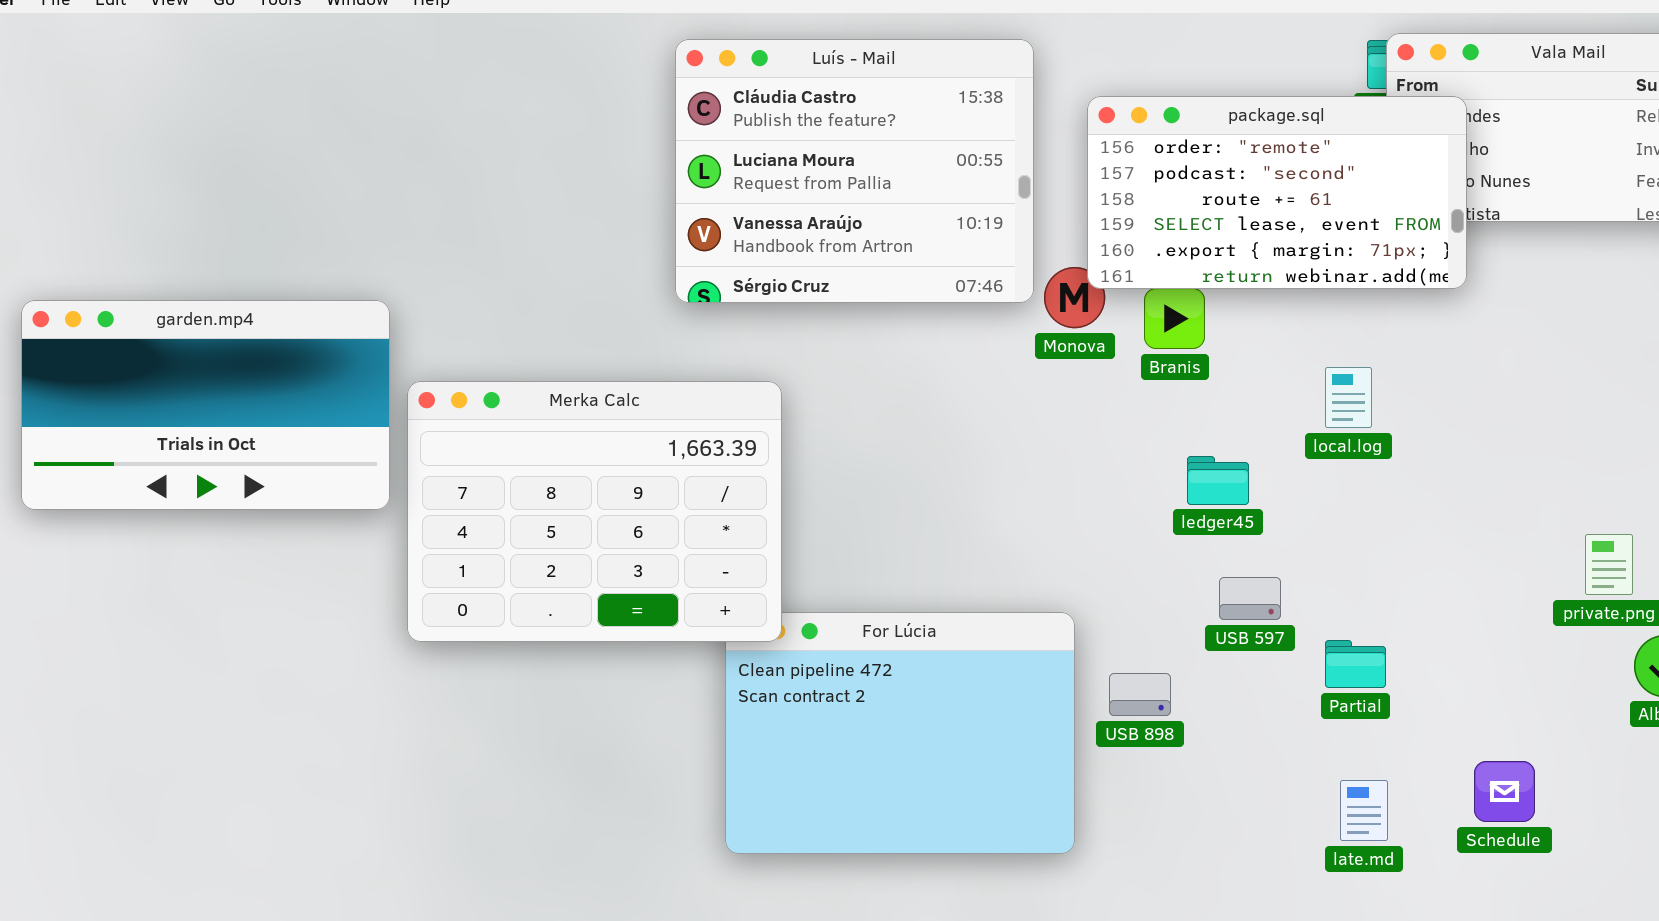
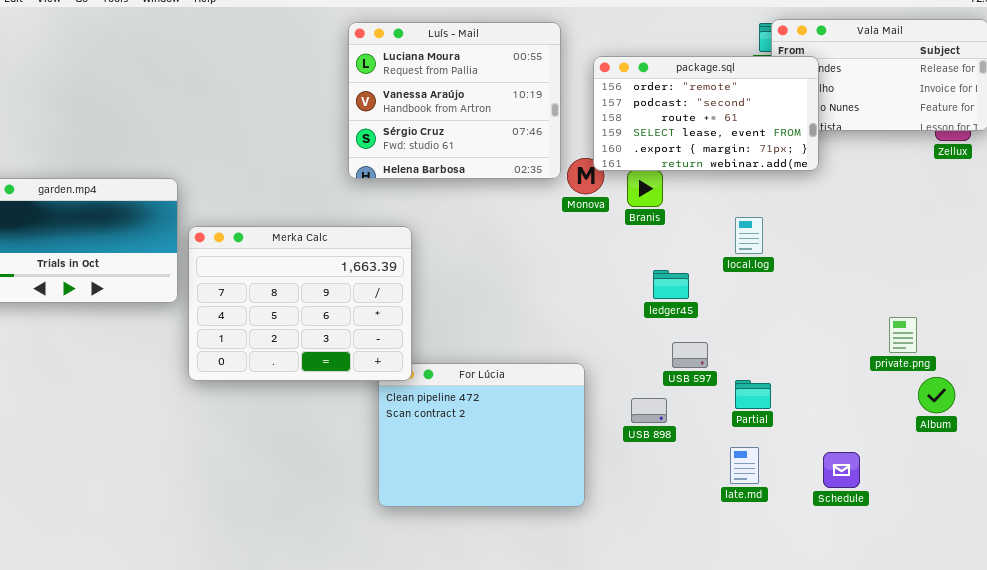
Luís - Mail: [675,39,1034,303] -> [348,22,561,179], scrolled down 1 row
USB 898: [1109,673,1171,716] -> [631,398,667,423], moved
late.md: [1340,780,1388,841] -> [730,447,759,484], moved

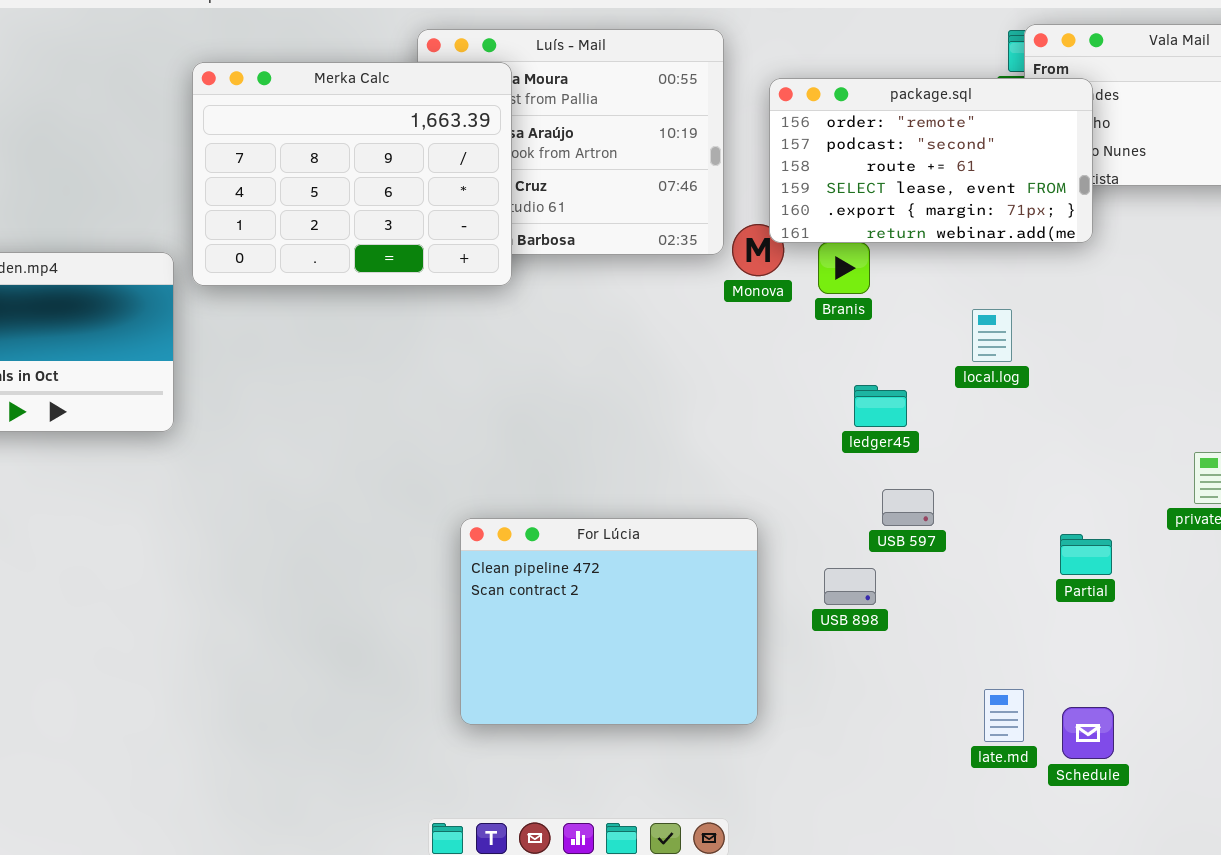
Merka Calc: [188,226,412,381] -> [192,62,512,286], moved
Partial: [735,380,771,409] -> [1060,534,1112,575], moved
late.md: [730,447,759,484] -> [984,689,1024,742], moved
Schedule: [823,452,860,488] -> [1062,707,1114,759], moved

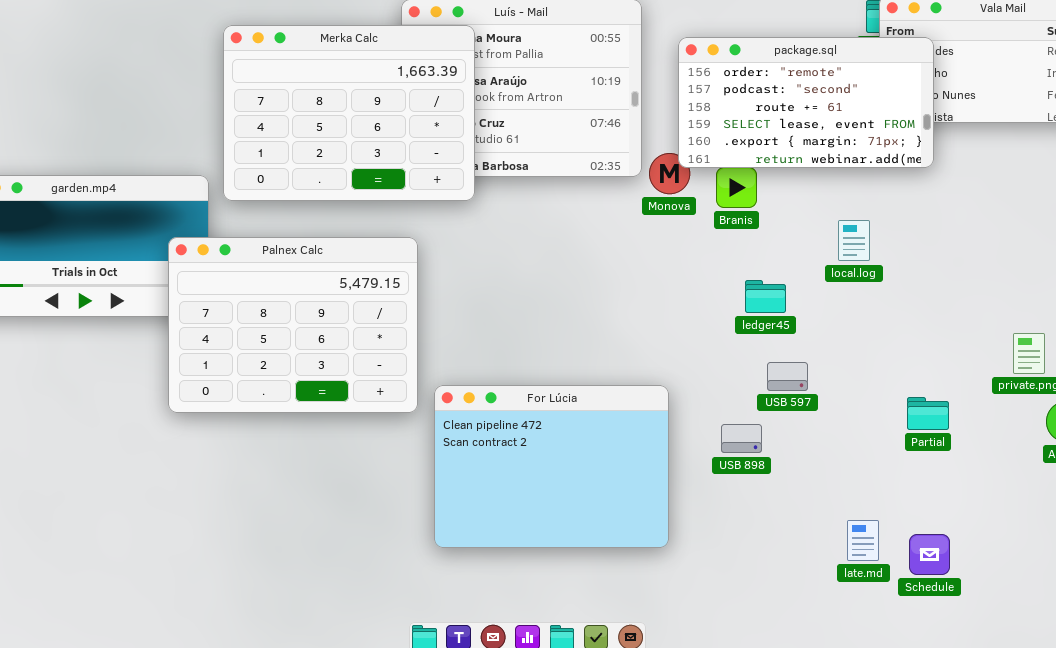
Palnex Calc: none -> [168,237,418,413], opened

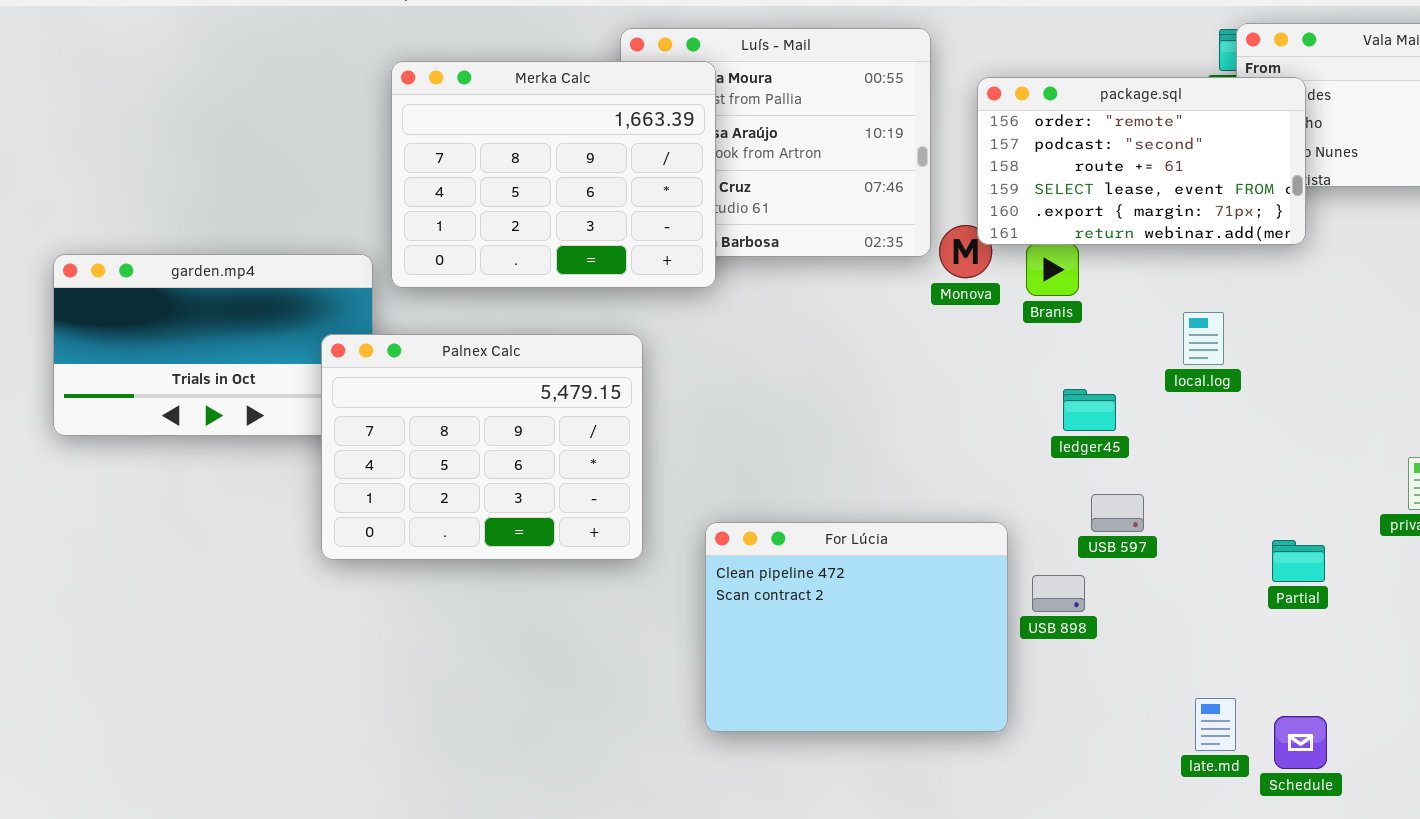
For Lúcia: [434,385,669,548] -> [705,522,1008,732], moved

